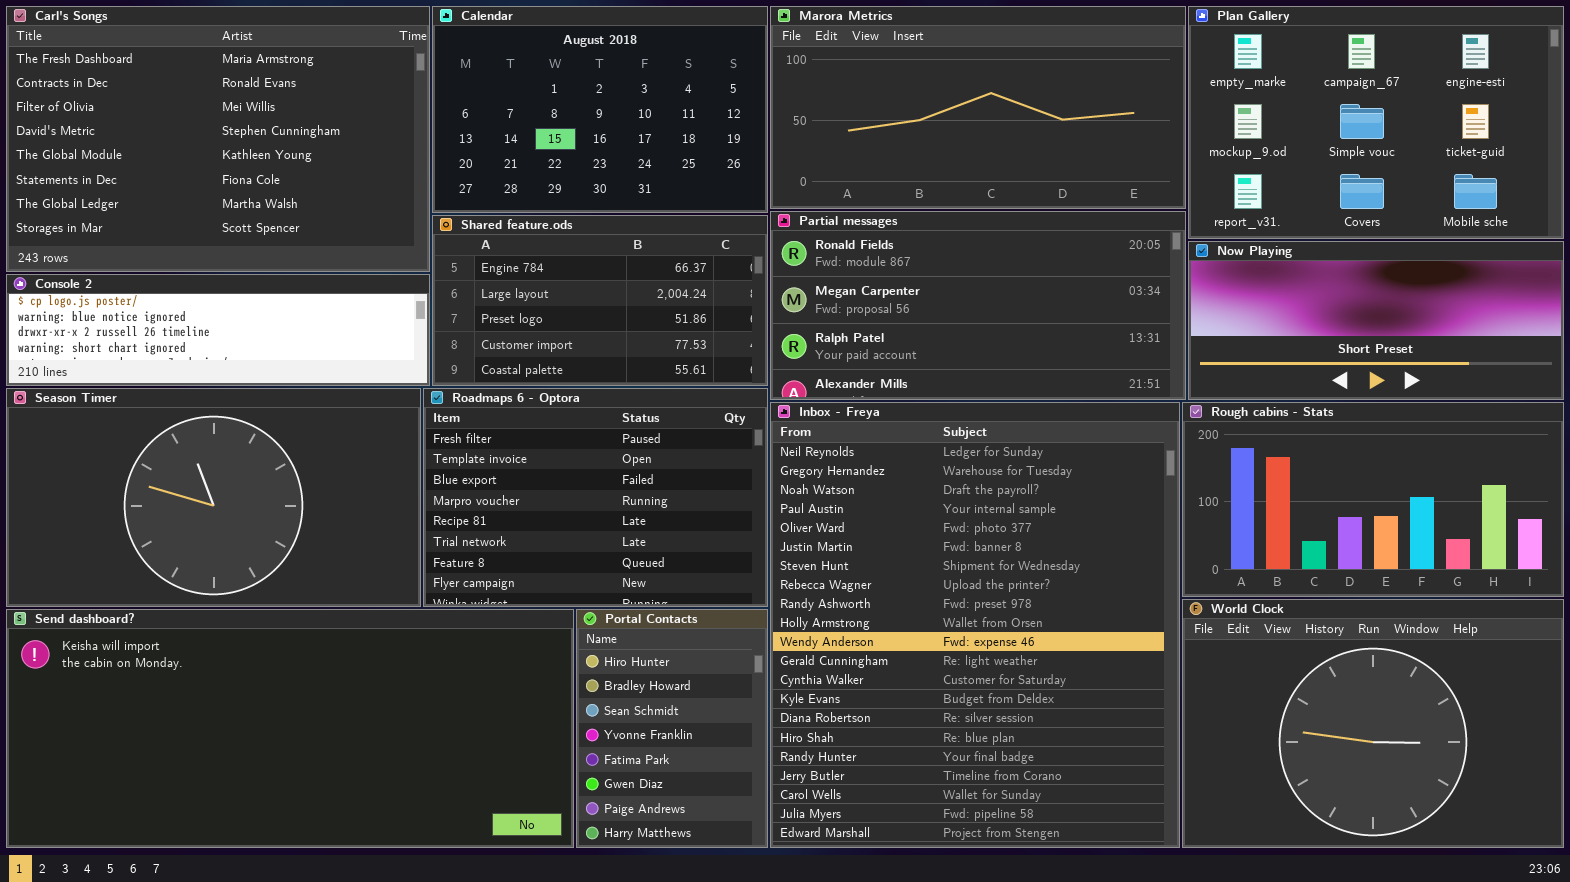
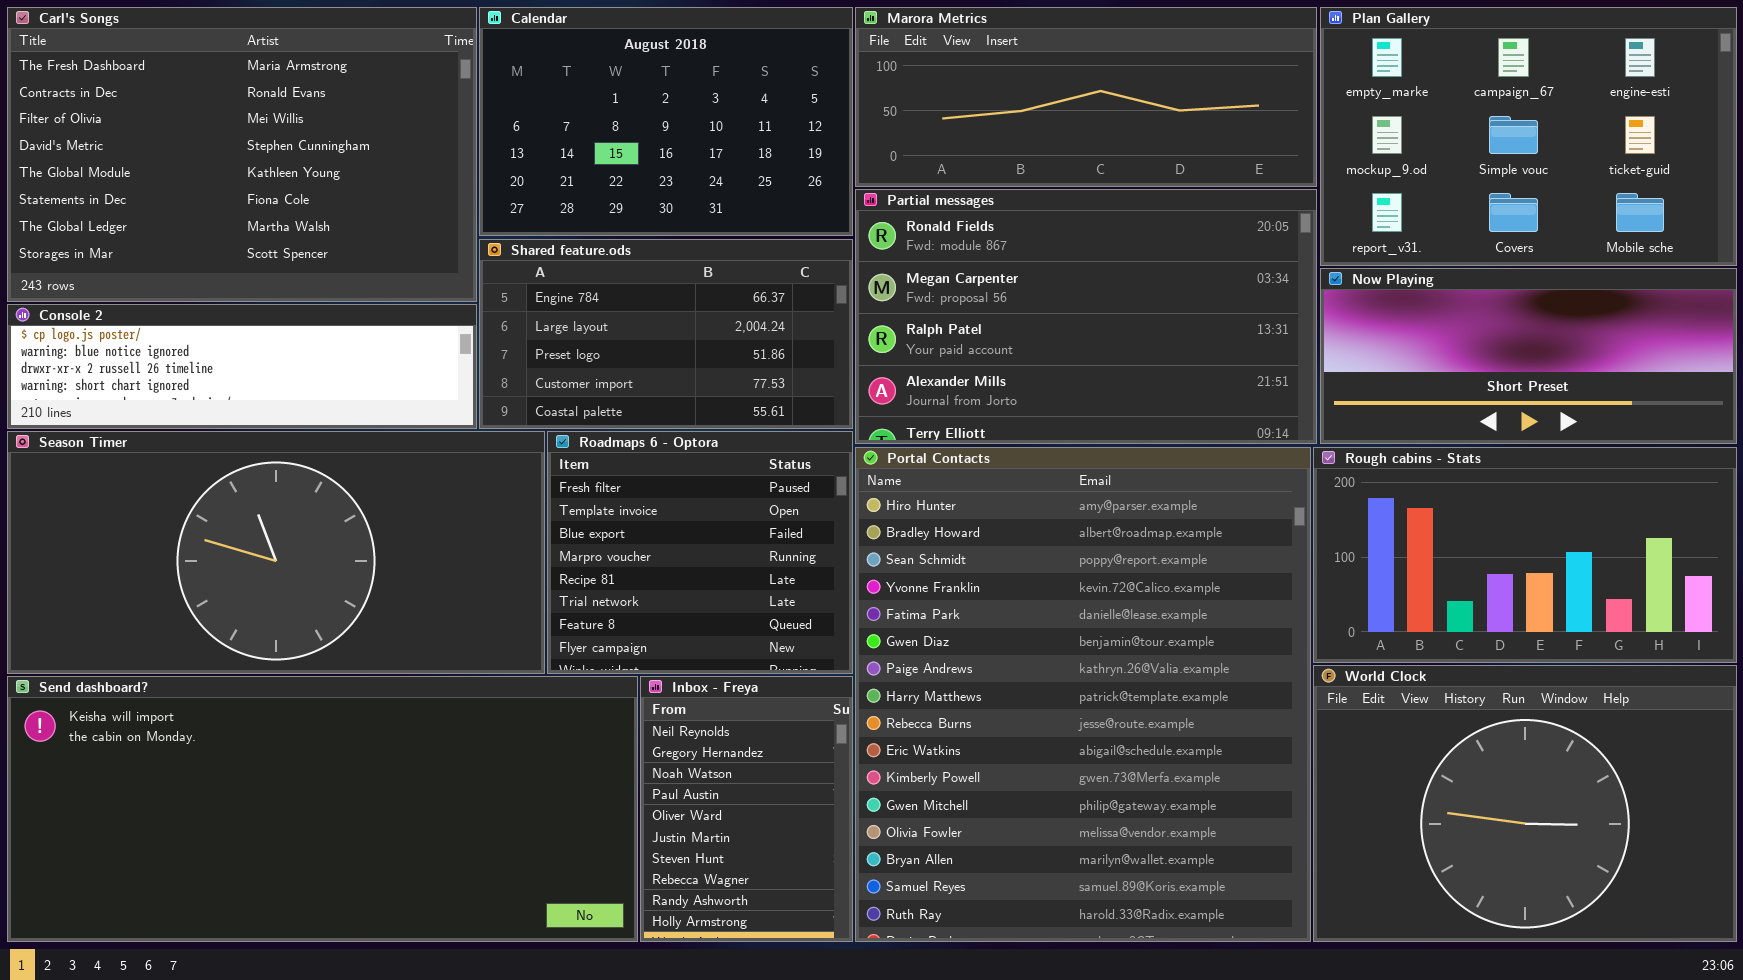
Marora Metrics: [770,6,1186,209] -> [855,7,1317,187], resized
Partial messages: [770,211,1186,400] -> [855,189,1317,444], resized
Season Timer: [6,388,421,607] -> [7,431,545,674], resized
Roadmaps 6 - Optora: [423,388,768,607] -> [547,431,853,674], resized
Inbox - Freya: [770,402,1180,848] -> [640,676,853,942], moved, resized
Portal Contacts: [576,609,768,848] -> [855,447,1311,942], moved, resized

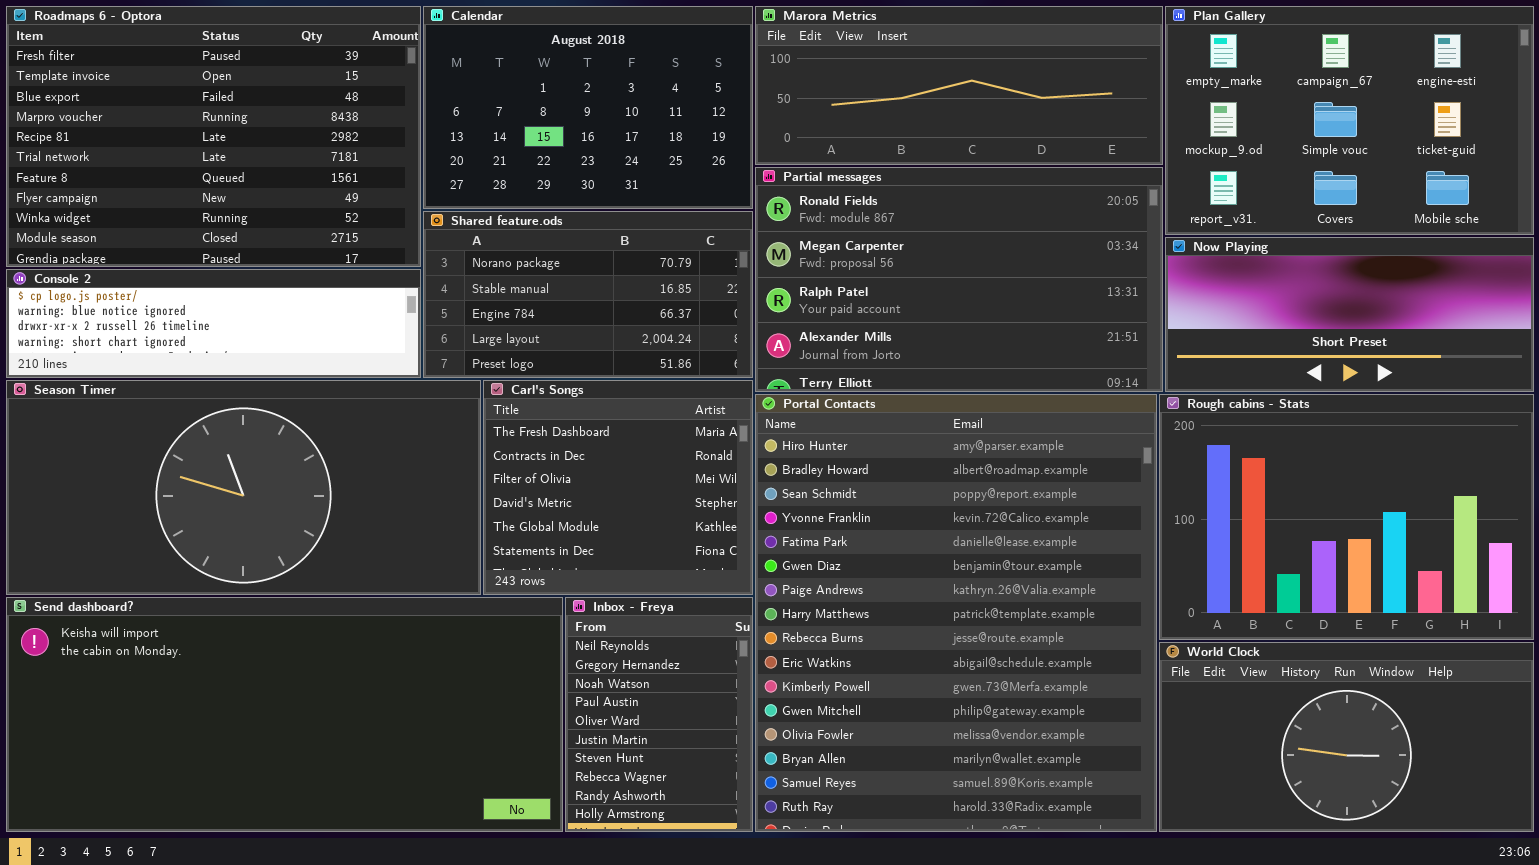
Carl's Songs: [7,7,477,302] -> [483,380,753,595], moved, resized
Shared feature.ods: [479,239,853,429] -> [423,211,753,378], scrolled up 2 rows
Roadmaps 6 - Optora: [547,431,853,674] -> [6,6,421,267], moved, resized
Rough cabins - Stats: [1313,447,1737,663] -> [1159,394,1534,640], resized
World Clock: [1313,665,1737,942] -> [1159,642,1534,832], resized

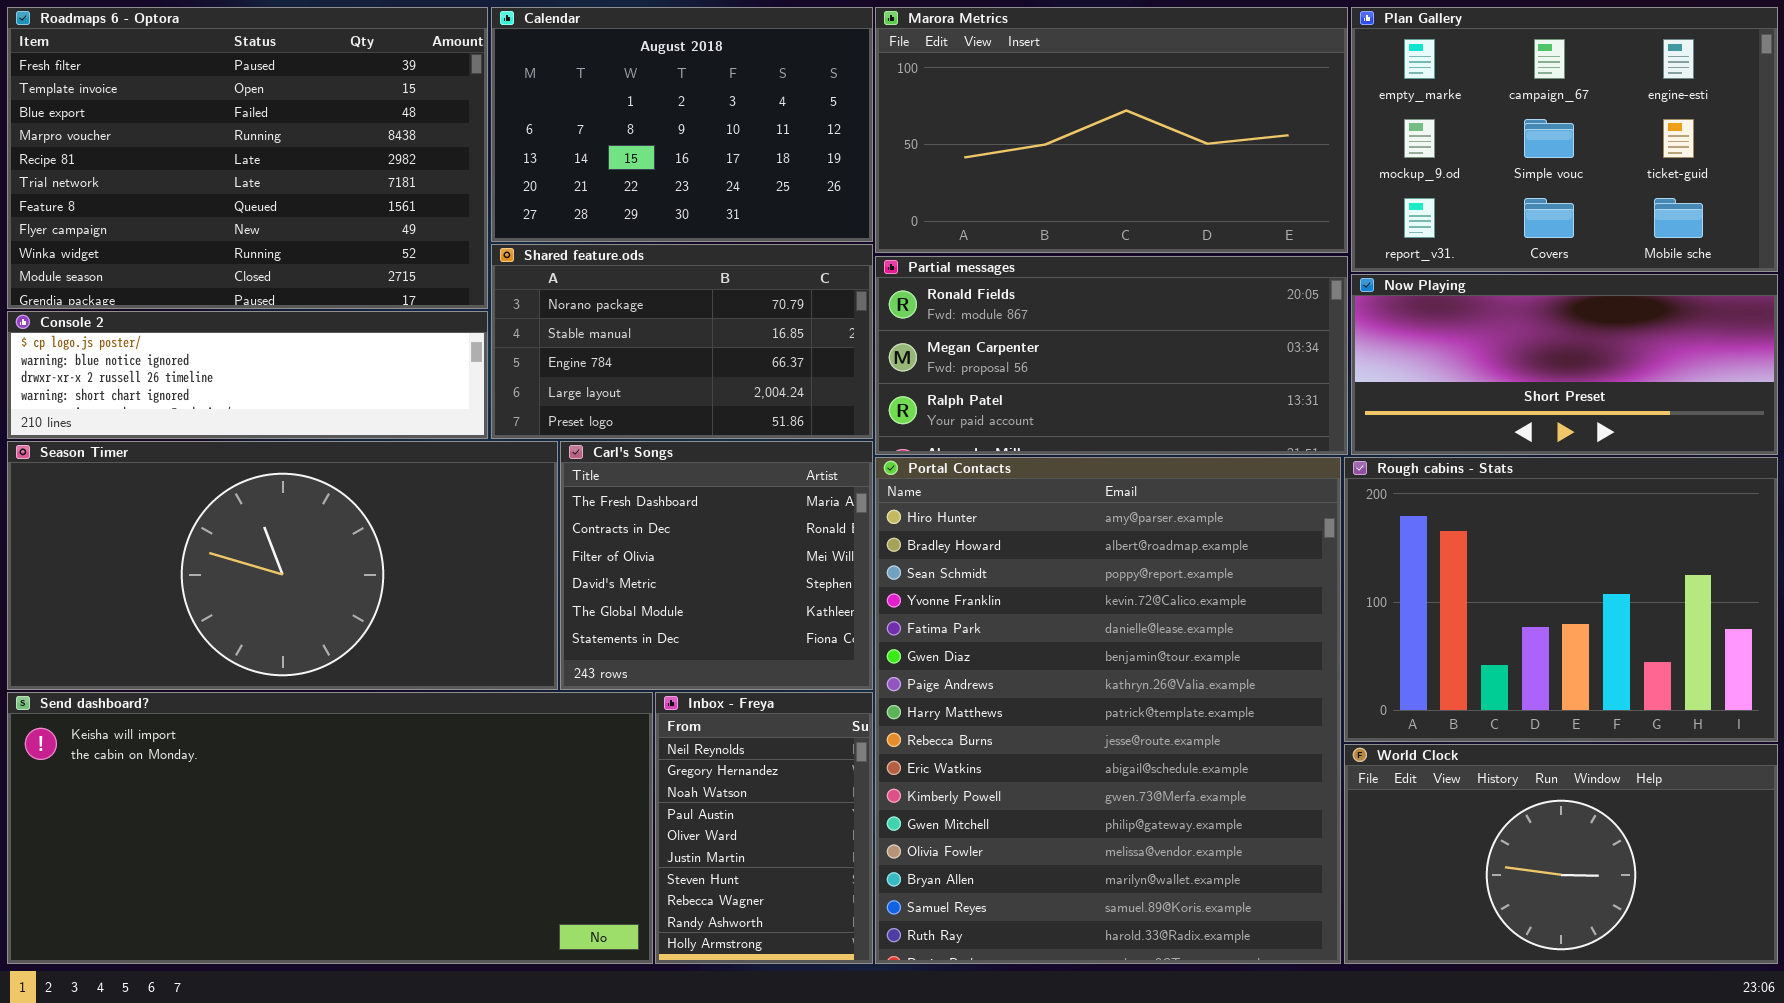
Marora Metrics: [755,6,1163,165] -> [875,7,1348,253], resized
Partial messages: [755,167,1163,392] -> [875,256,1348,455], resized

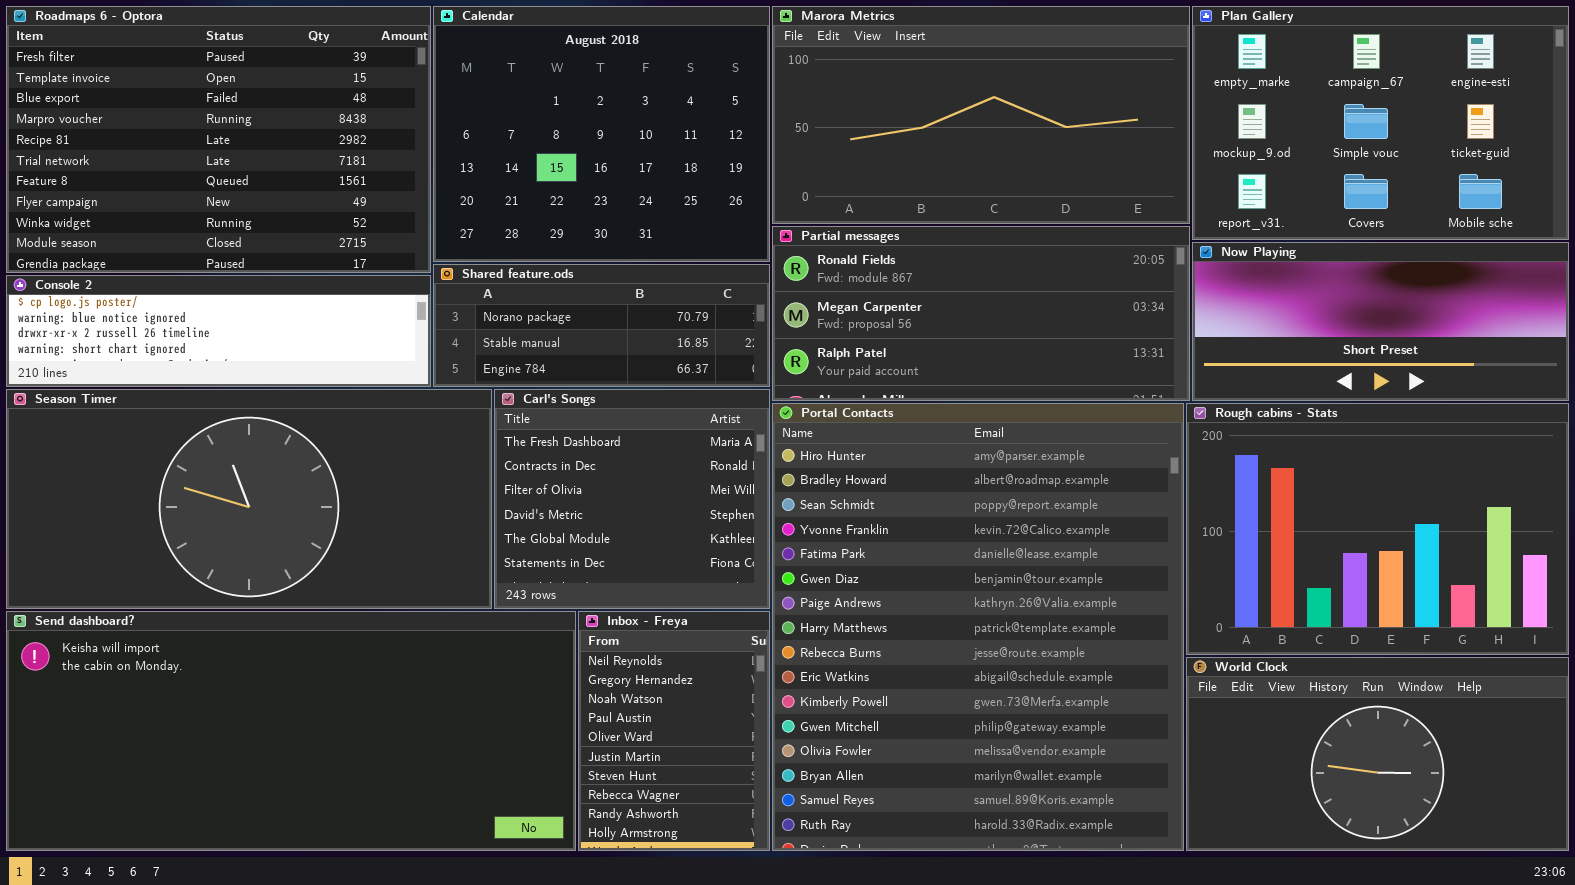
Calendar: [491,7,873,242] -> [433,6,770,262], resized
Shared feature.ods: [491,244,873,439] -> [433,264,770,387], resized

